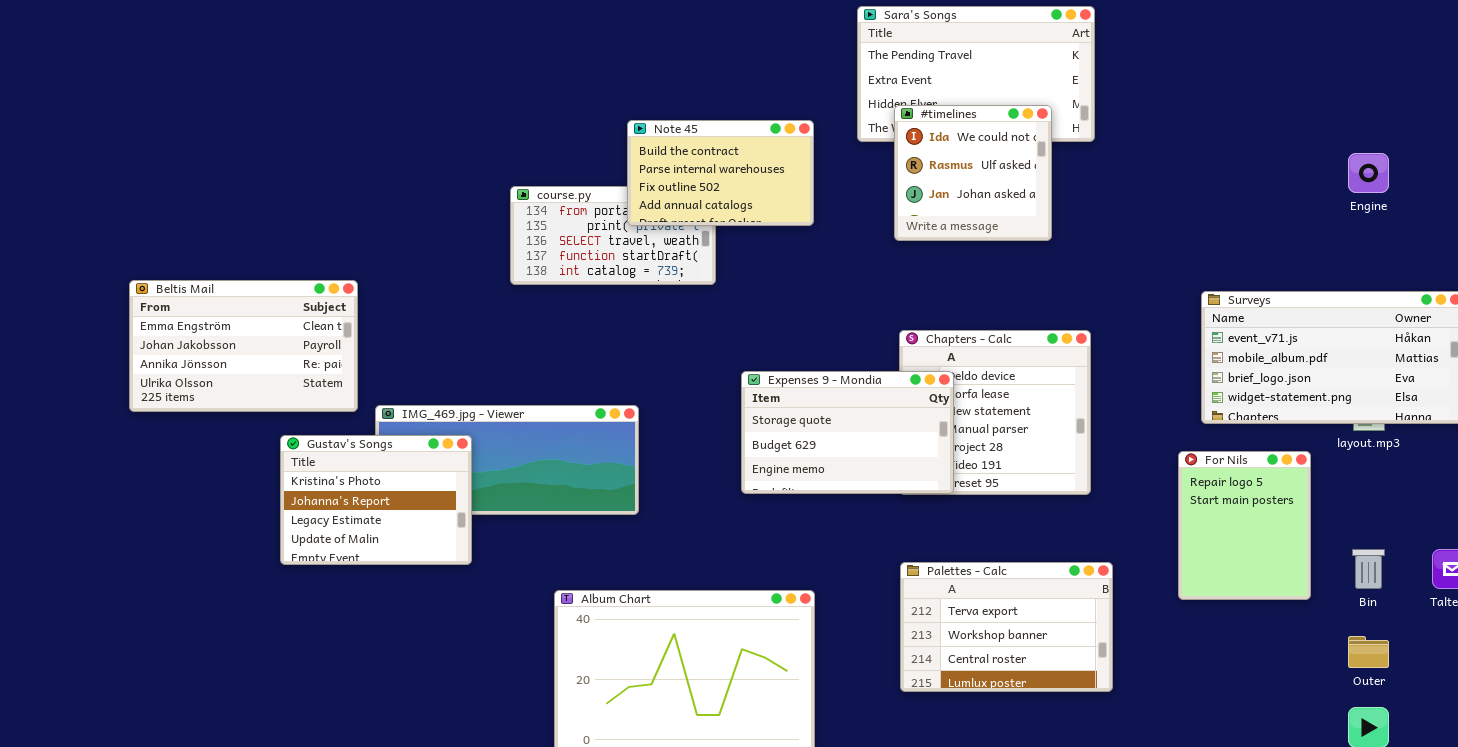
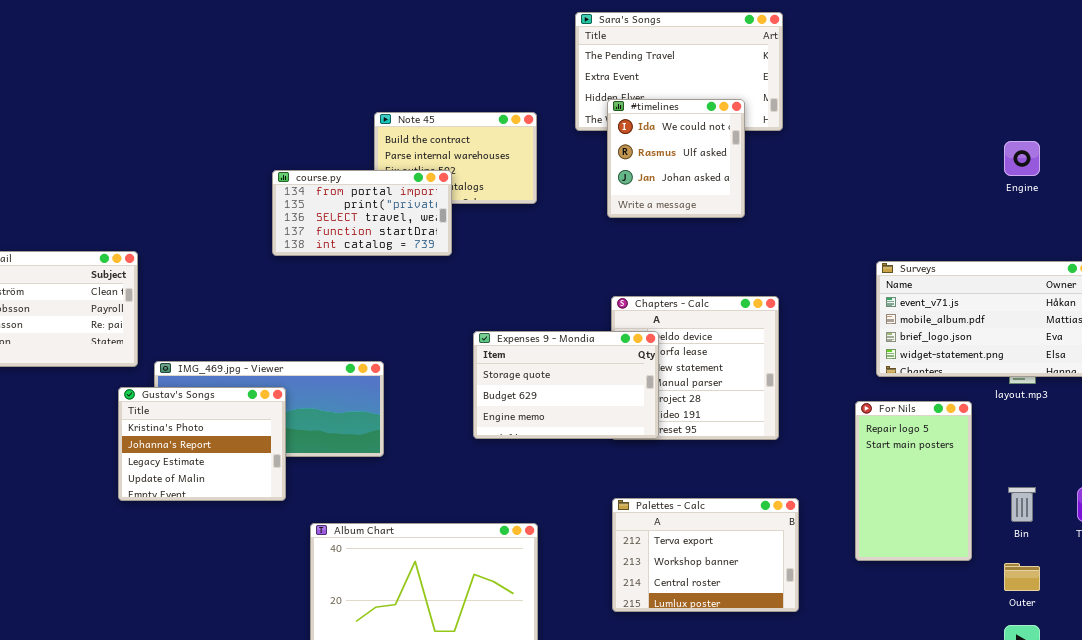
course.py: [510,186,716,285] -> [272,170,452,256], raised
Gustav's Songs: [280,435,472,565] -> [118,387,286,501], moved
For Nils: [1178,451,1311,600] -> [855,401,972,561], resized

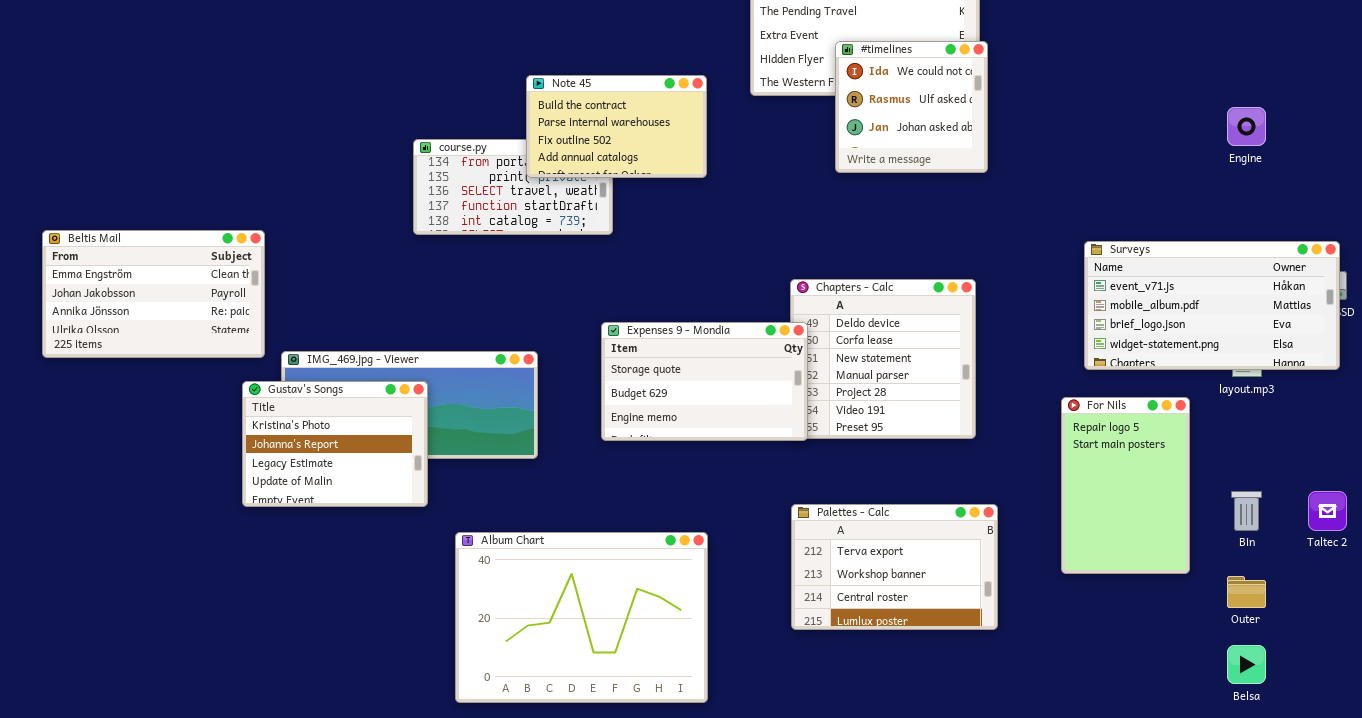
#timelines: [607,99,745,218] -> [835,41,988,173], moved
Note 45: [374,112,537,204] -> [526,75,707,178], raised
Expenses 9 - Mondia: [473,331,659,439] -> [601,322,808,441], moved

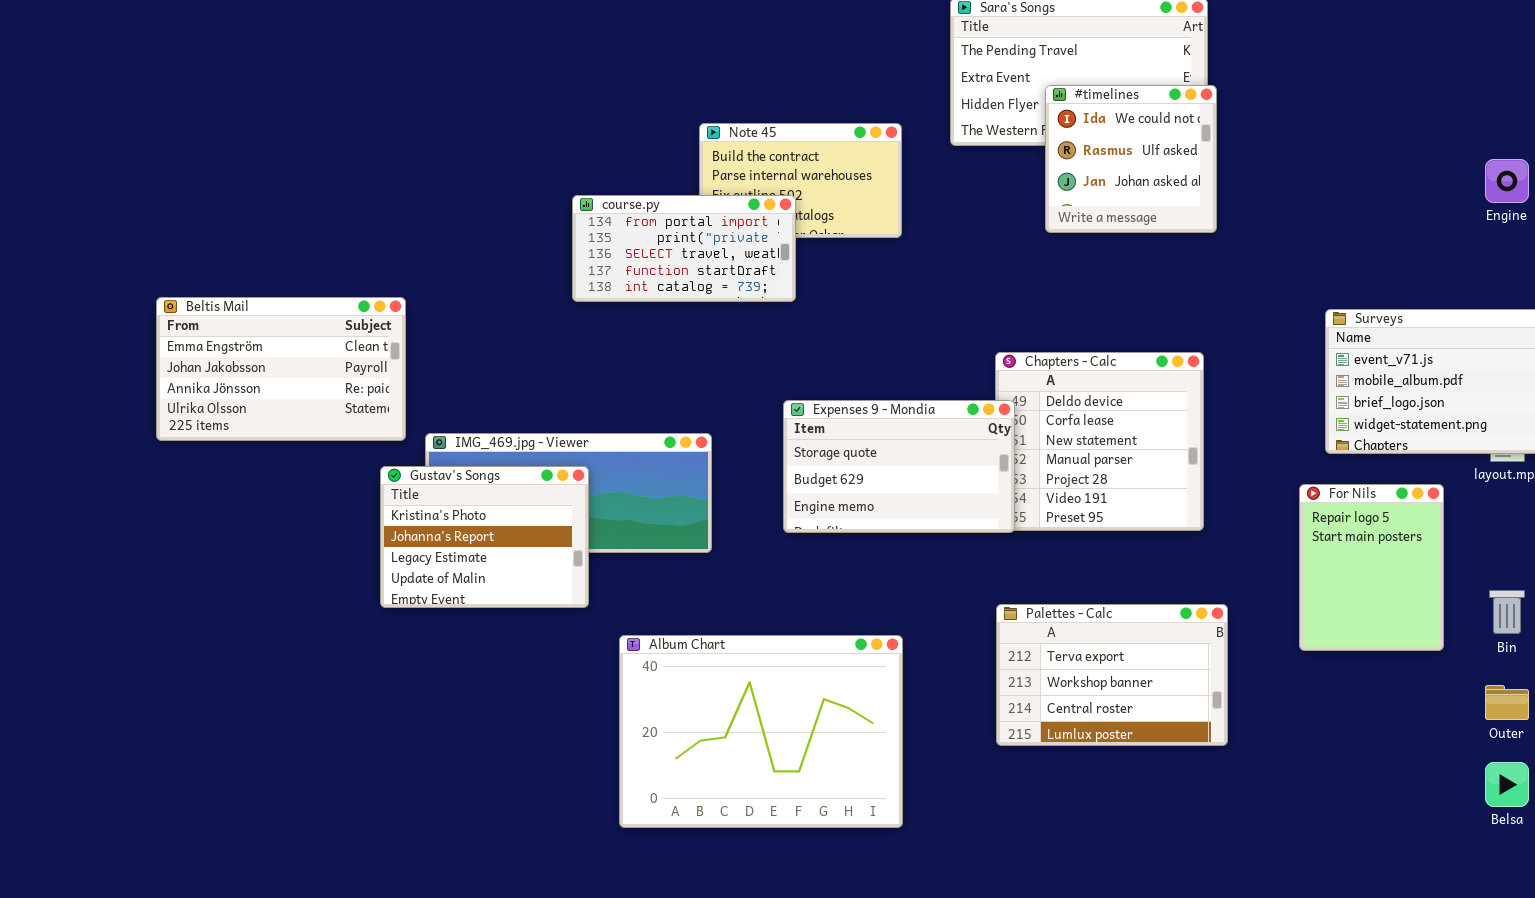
course.py: [413,139,613,235] -> [572,195,796,302], raised
For Nils: [1061,397,1190,574] -> [1299,484,1444,651], resized

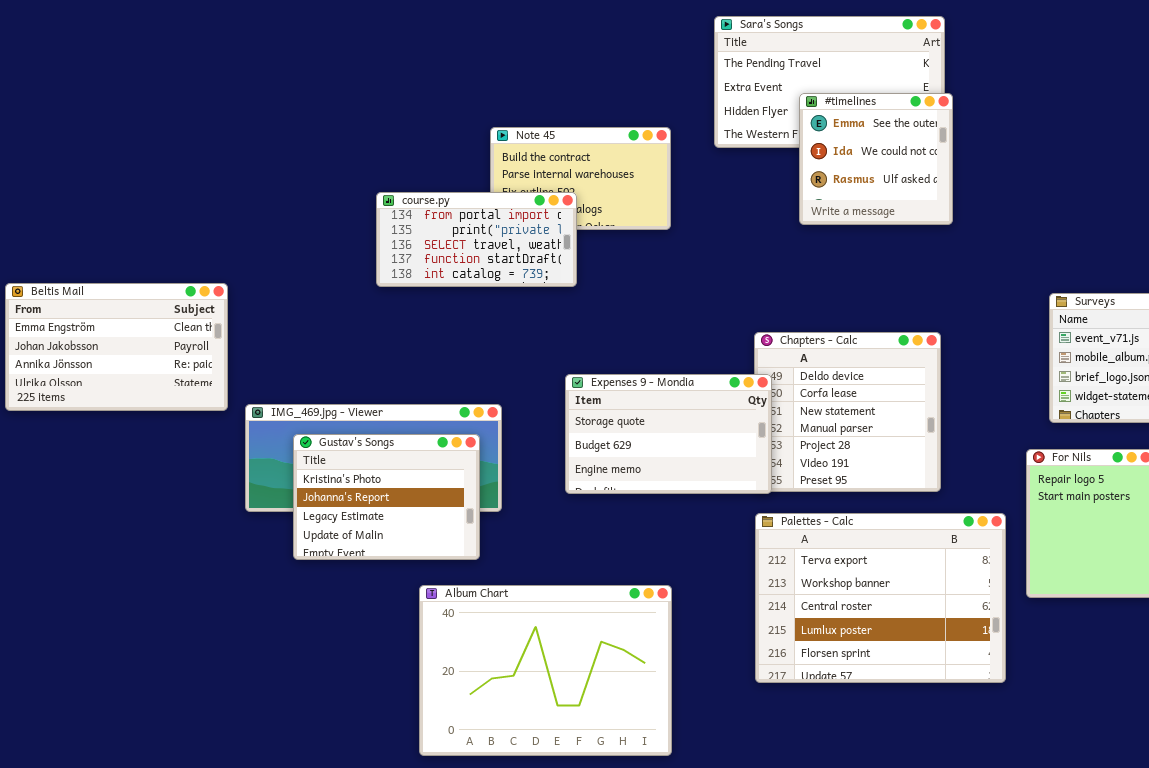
#timelines: [1045,85,1217,233] -> [799,93,953,225], scrolled up 1 row
Gustav's Songs: [380,466,589,608] -> [293,434,480,560], moved
Palettes - Calc: [996,604,1228,746] -> [755,513,1006,683], resized

